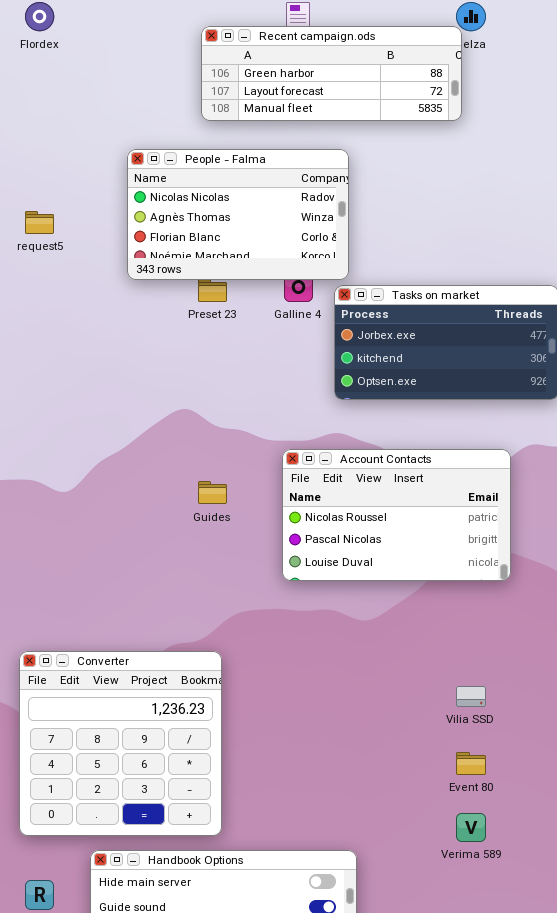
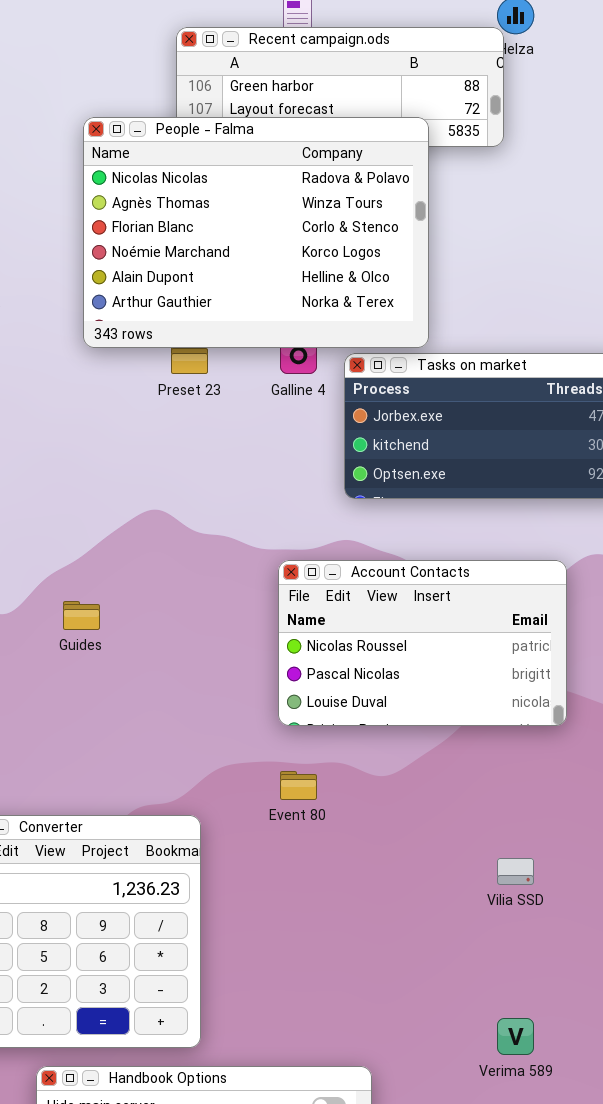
People - Falma: [127,149,349,280] -> [83,117,429,348], resized
Guides: [198,481,227,504] -> [63,601,100,630], moved
Event 80: [456,752,486,775] -> [280,771,317,800], moved

